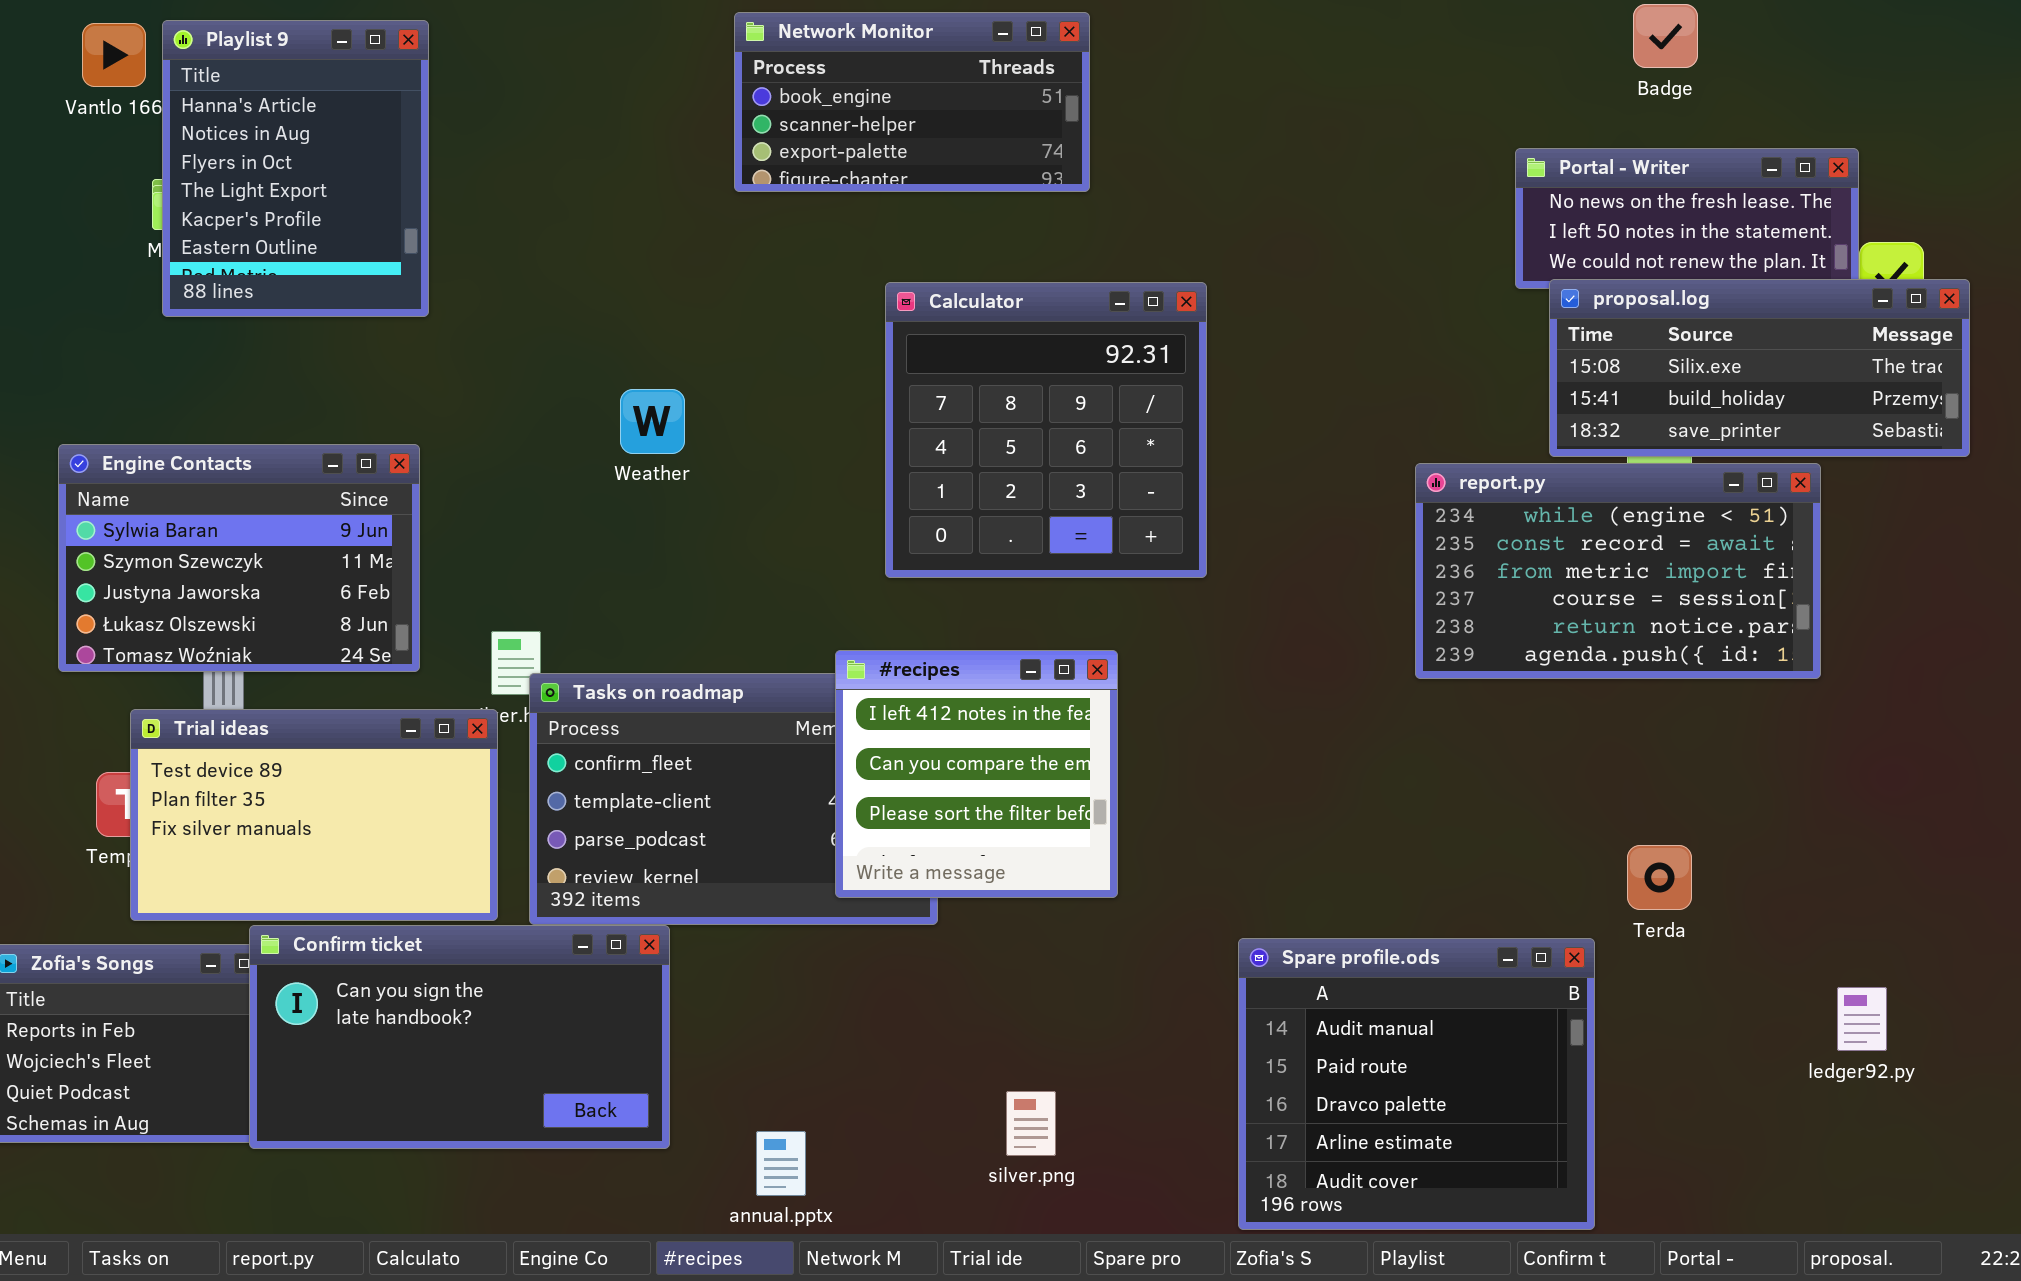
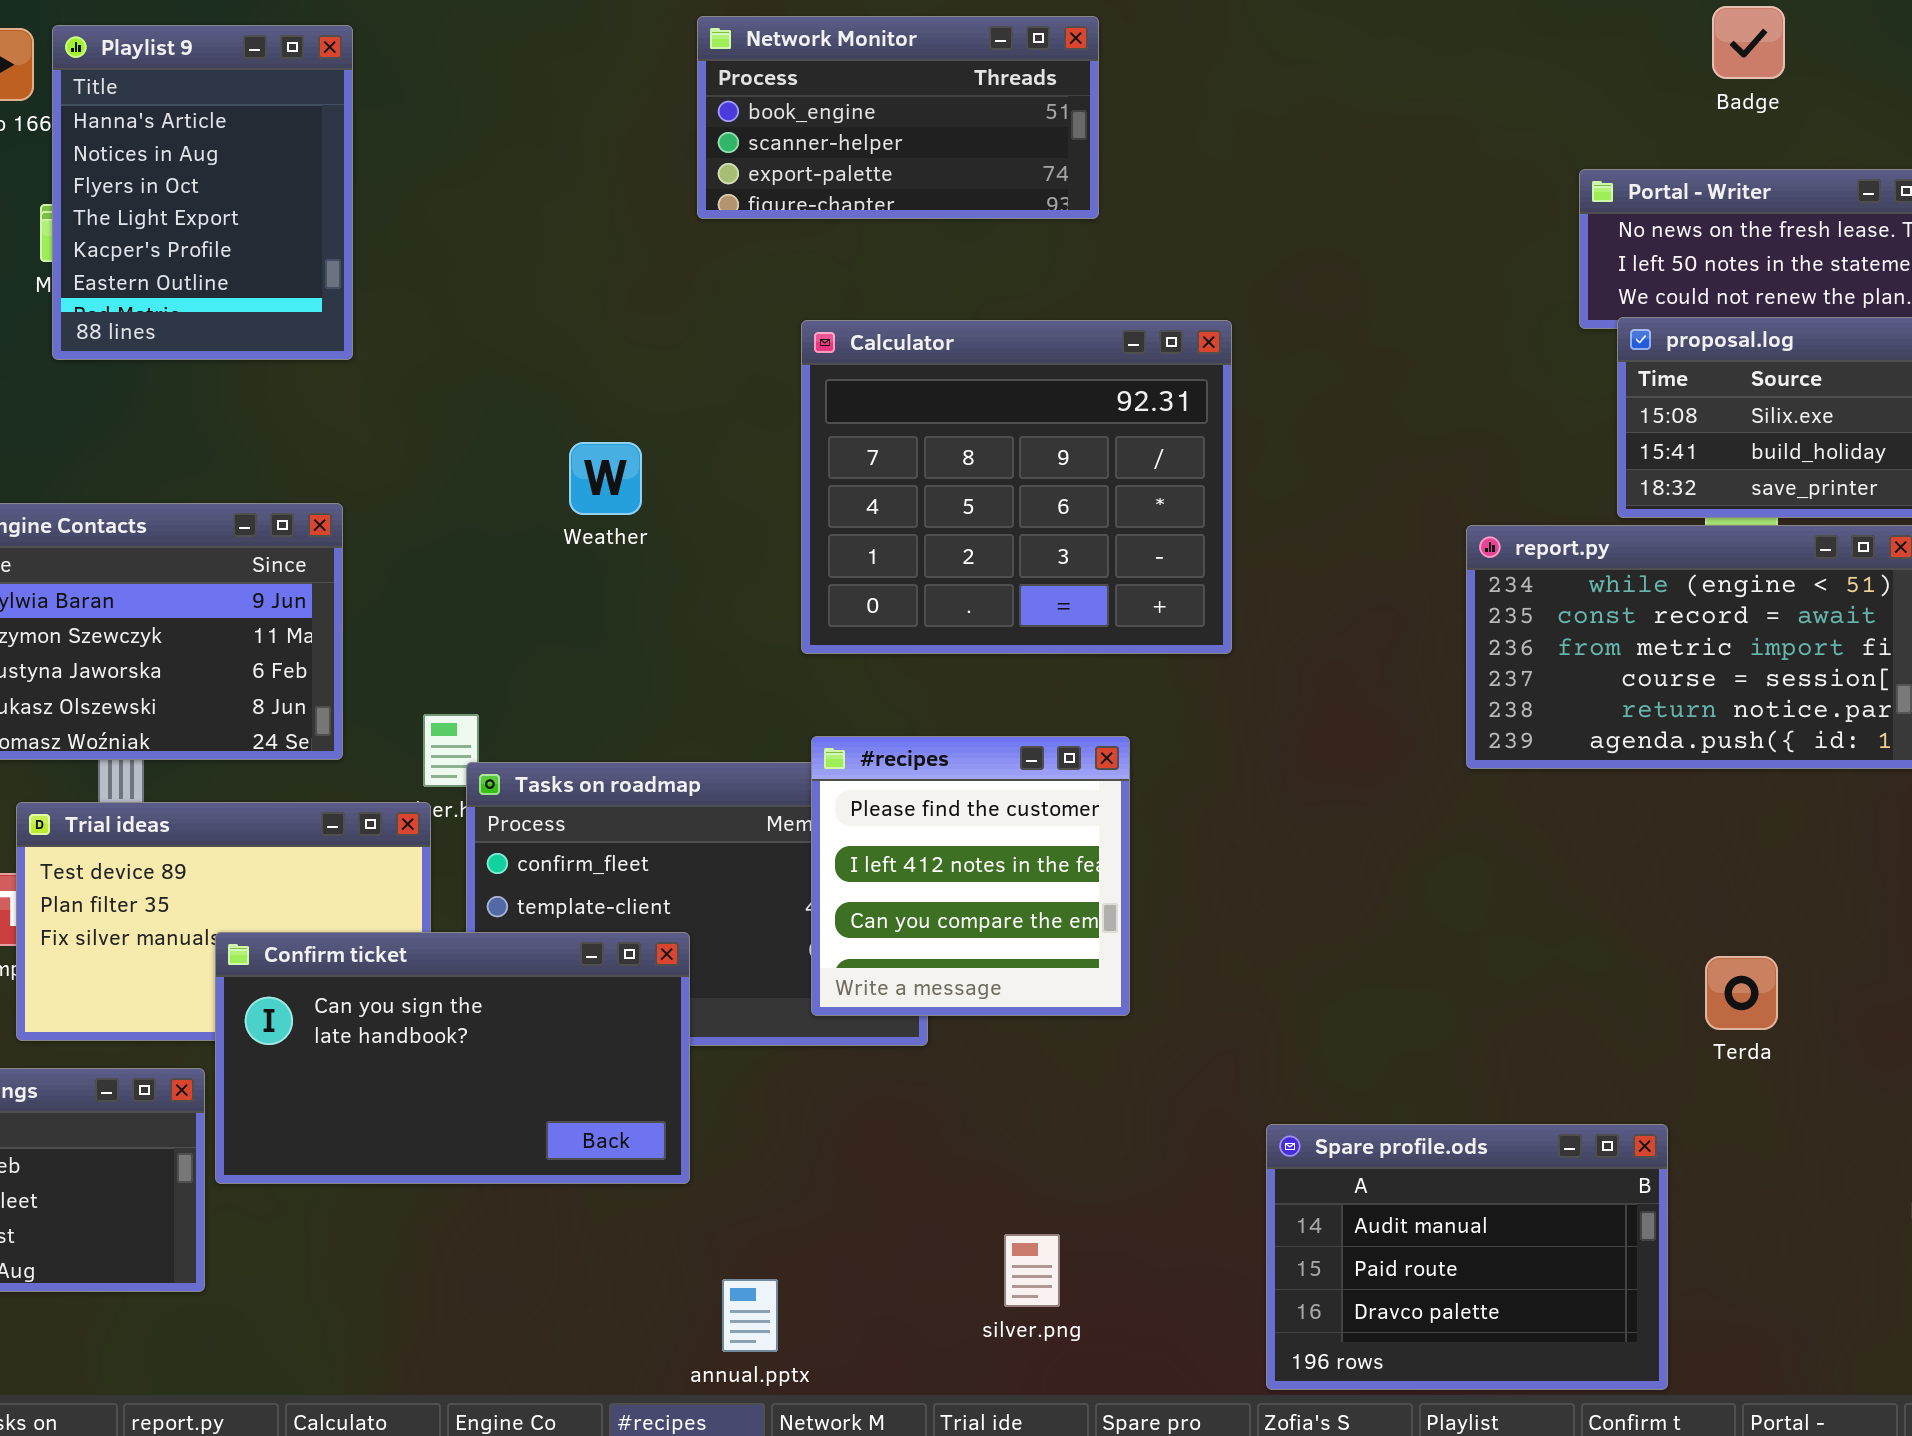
Calculator: [885,282,1207,578] -> [801,320,1232,654], resized
#recipes: [835,650,1118,898] -> [811,736,1130,1016], scrolled up 1 row
Confirm ticket: [249,925,670,1149] -> [215,932,690,1184], moved
Spare profile.ods: [1238,938,1595,1230] -> [1266,1124,1668,1390], resized

